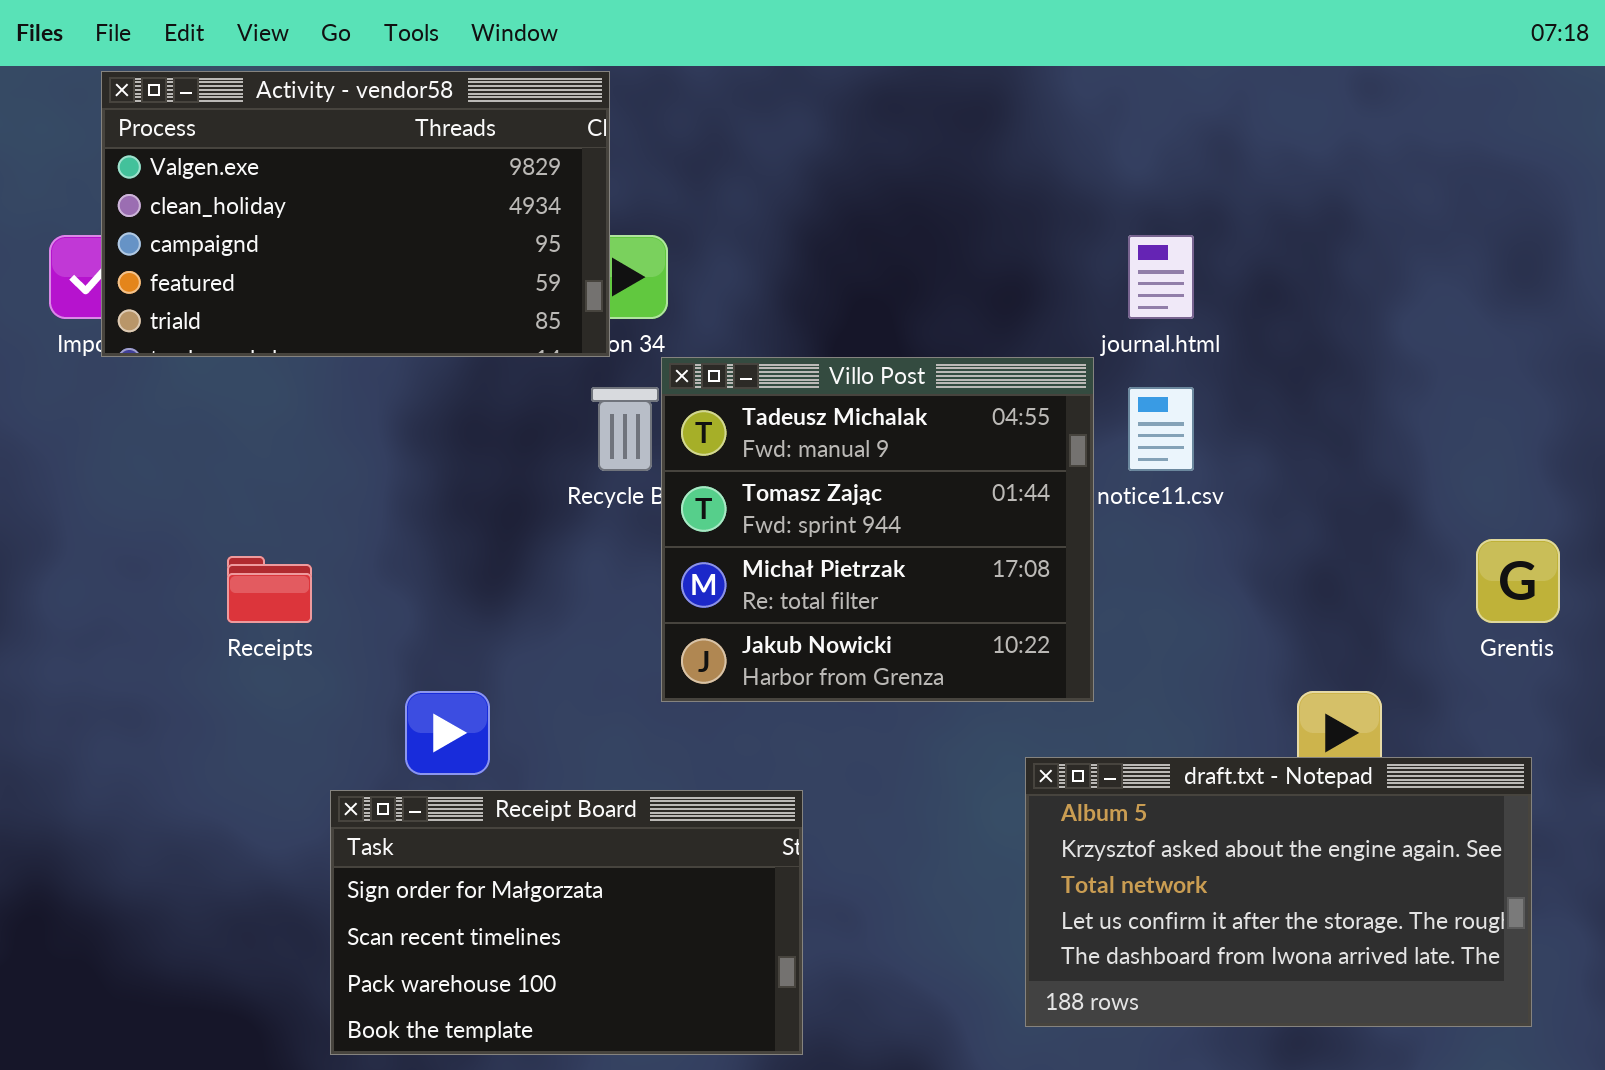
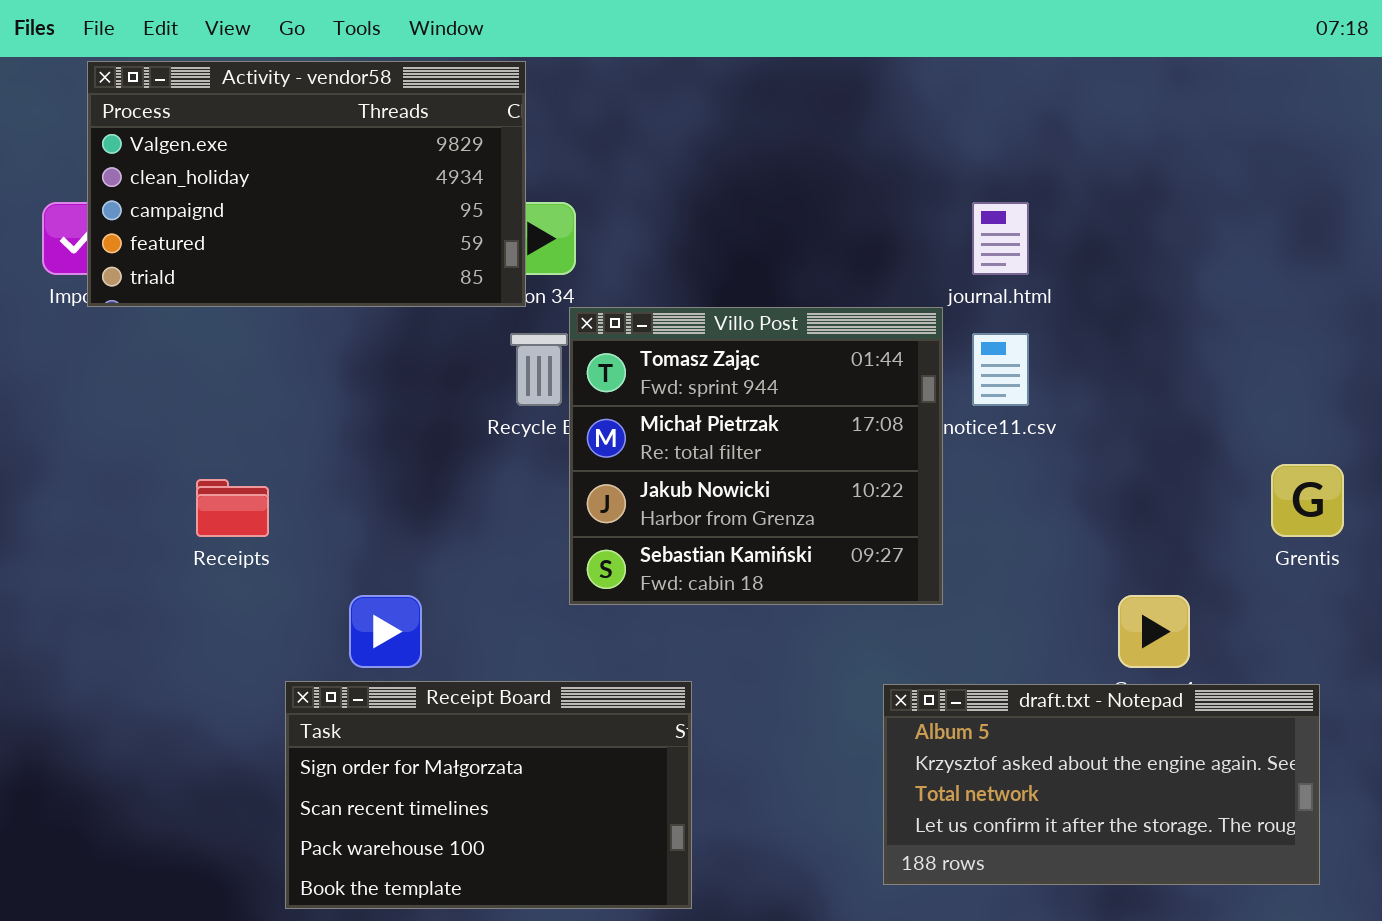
Villo Post: [661,357,1094,702] -> [569,307,943,605], scrolled down 1 row
draft.txt - Notepad: [1025,757,1532,1027] -> [883,684,1320,885], resized

